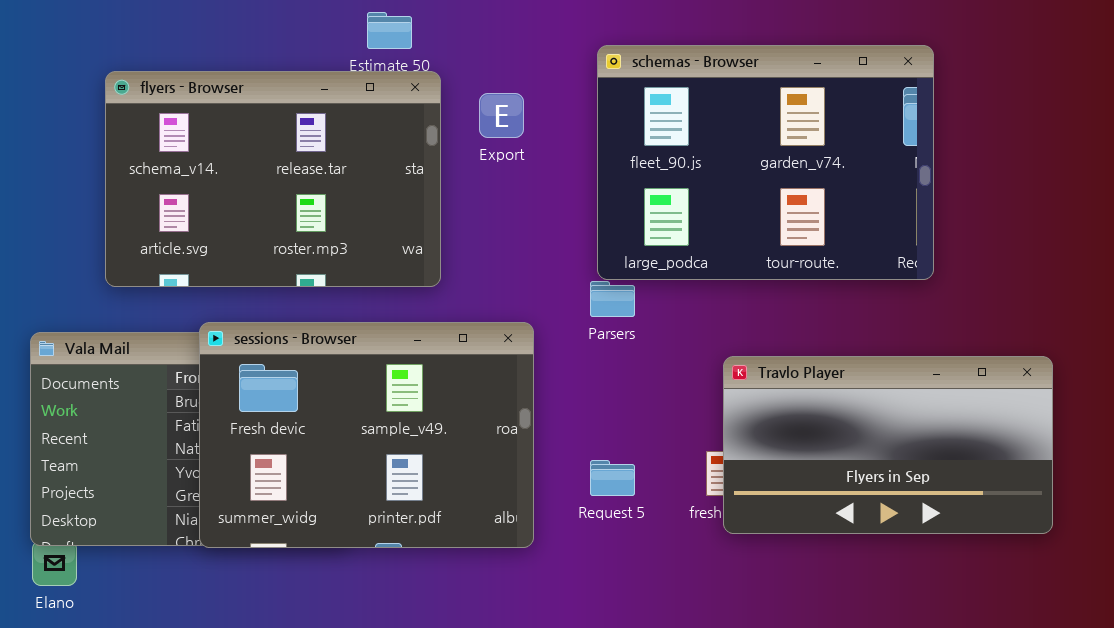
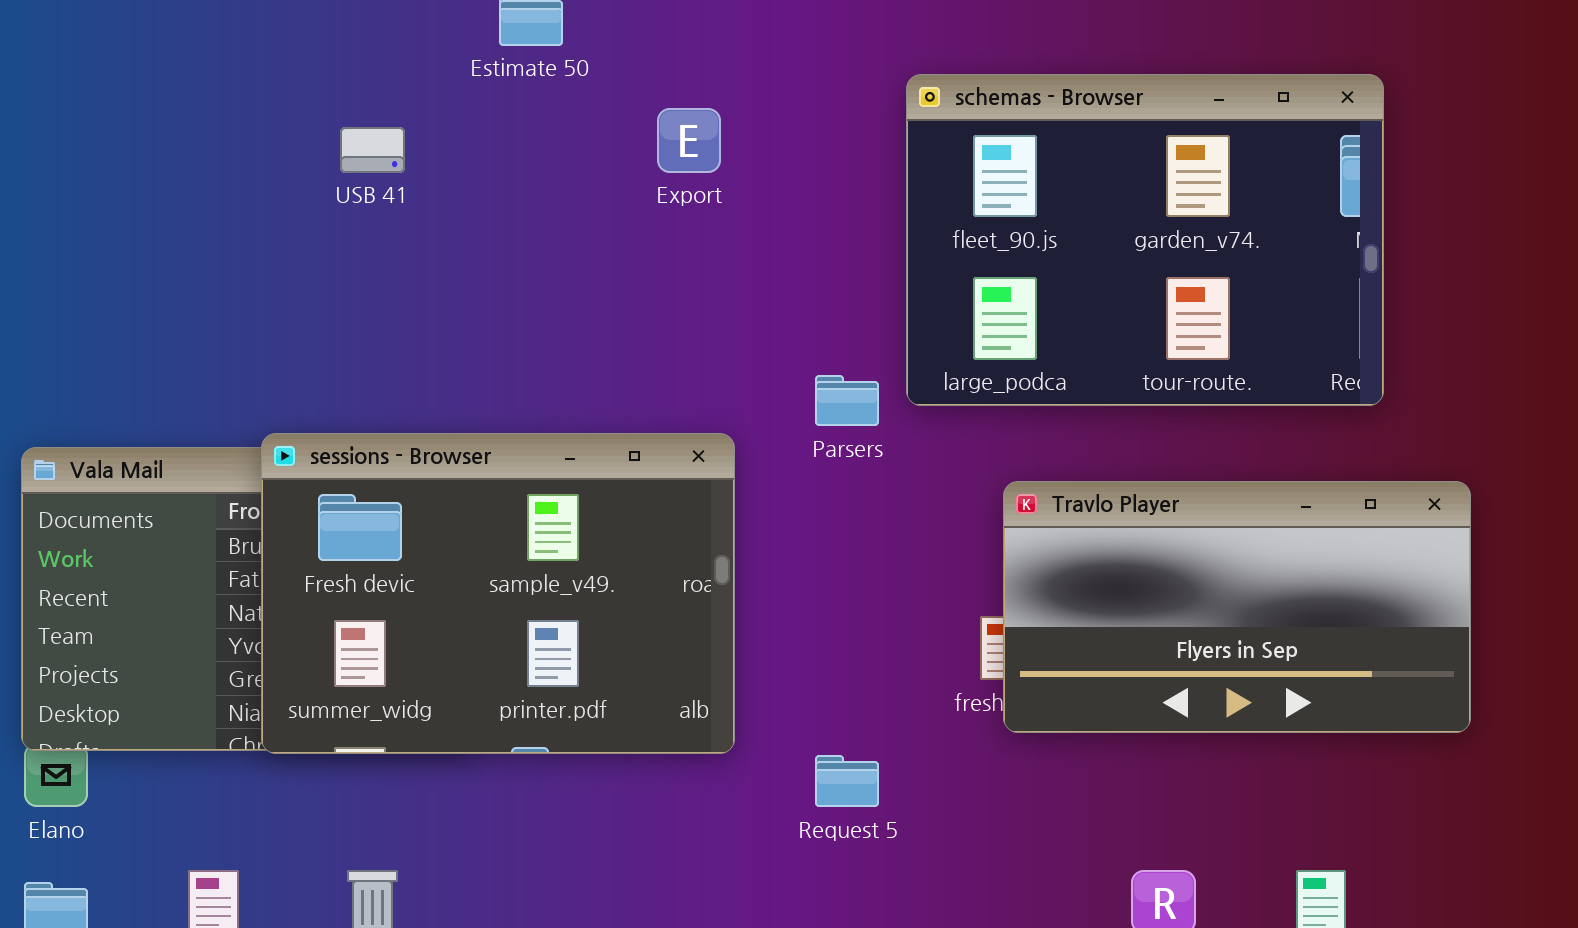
schemas - Browser: [597,45,934,280] -> [906,74,1384,406], moved
flyers - Browser: [105,71,441,287] -> none, closed
Request 5: [590,460,635,496] -> [815,755,879,807], moved

